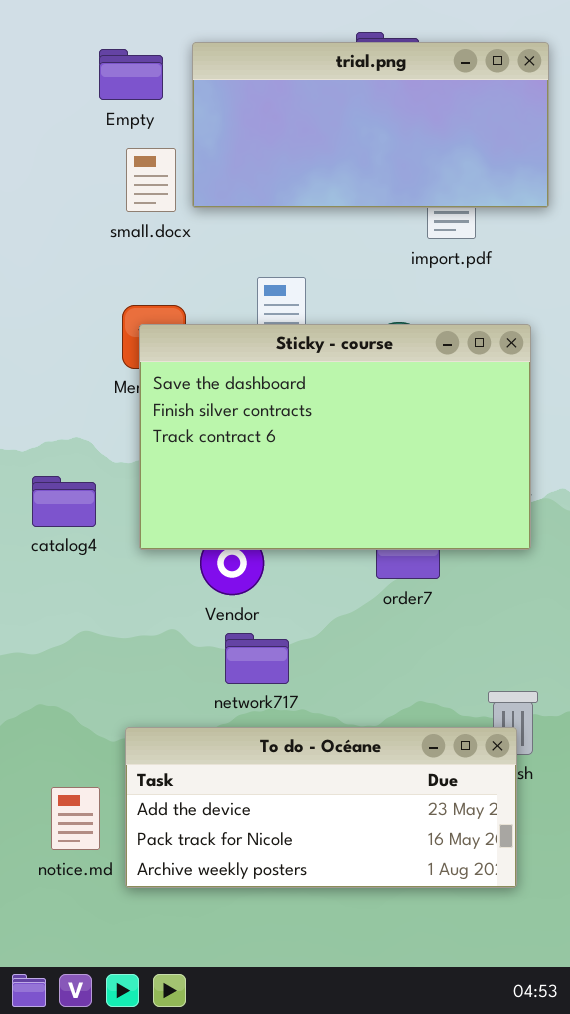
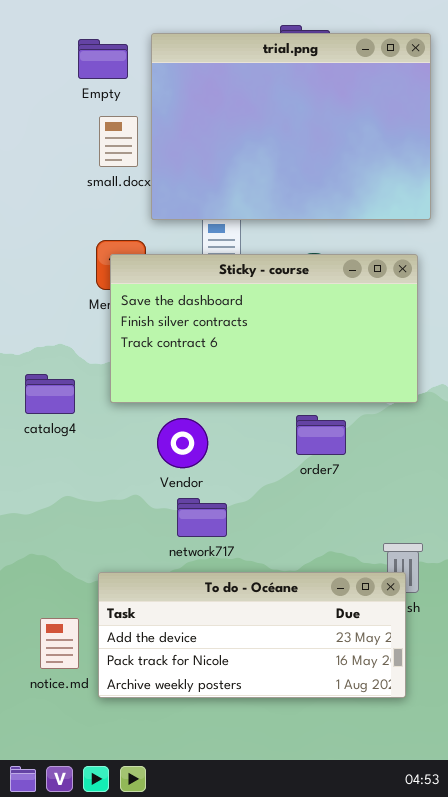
trial.png: [192,42,549,208] -> [151,33,431,220], resized
Sticky - course: [139,324,531,550] -> [110,254,418,403], resized

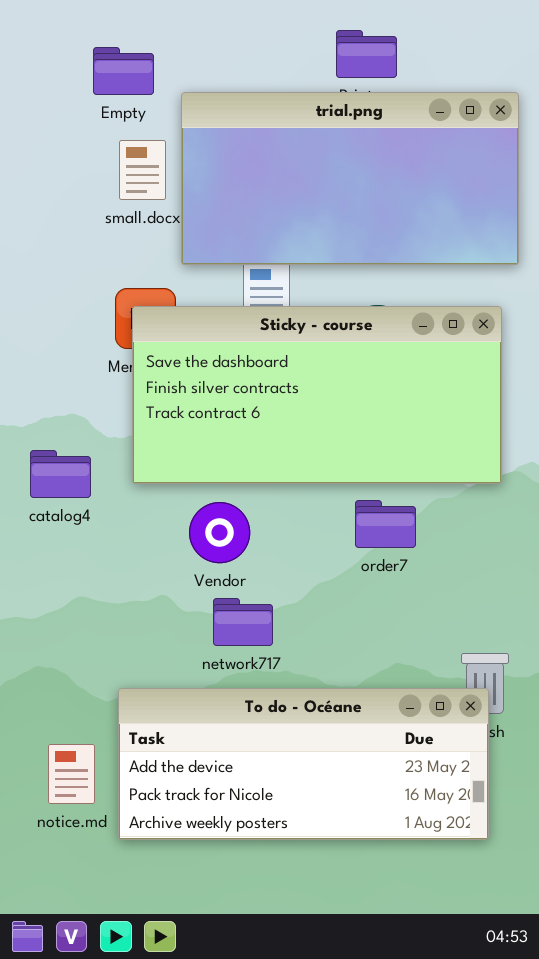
trial.png: [151,33,431,220] -> [181,92,519,265], resized

